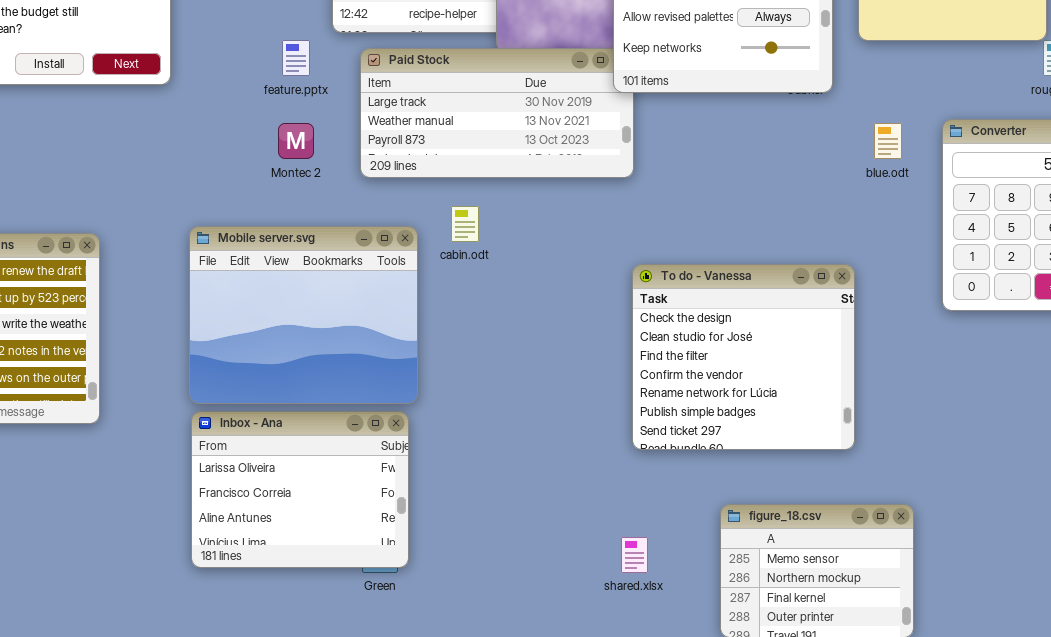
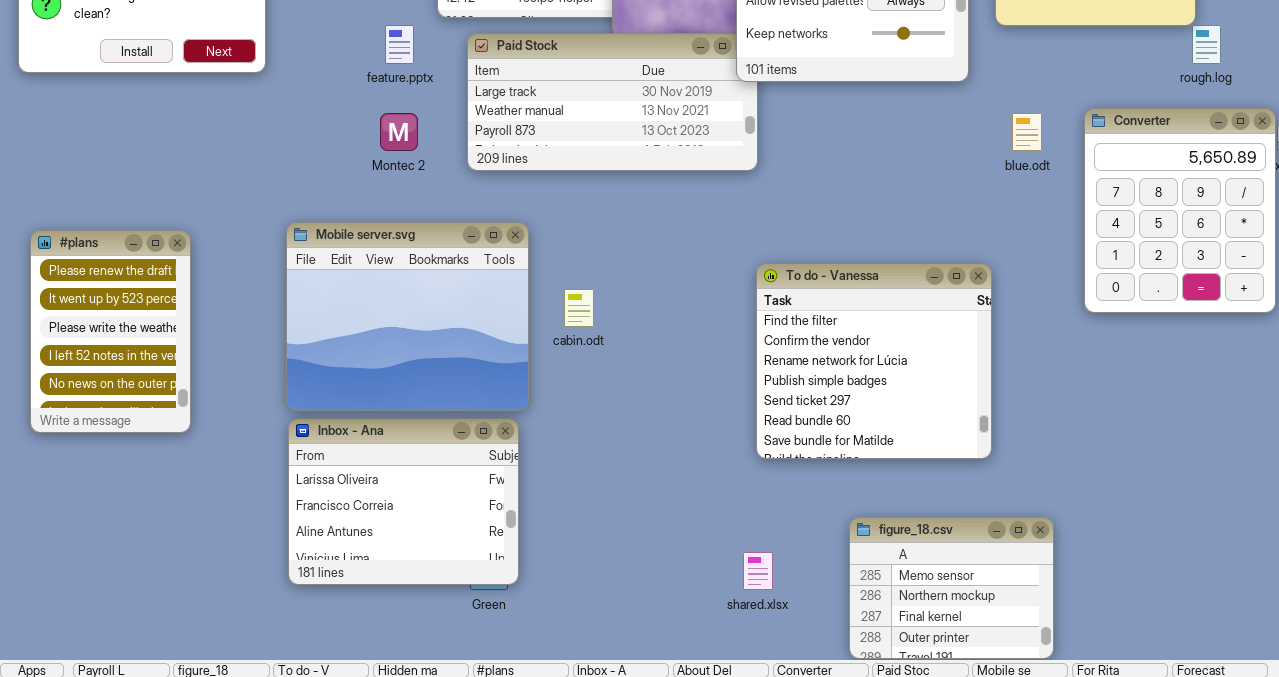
cabin.odt: [451,206,479,242] -> [564,289,594,327], moved
To do - Vanessa: [632,264,855,450] -> [756,263,992,459], scrolled down 2 rows

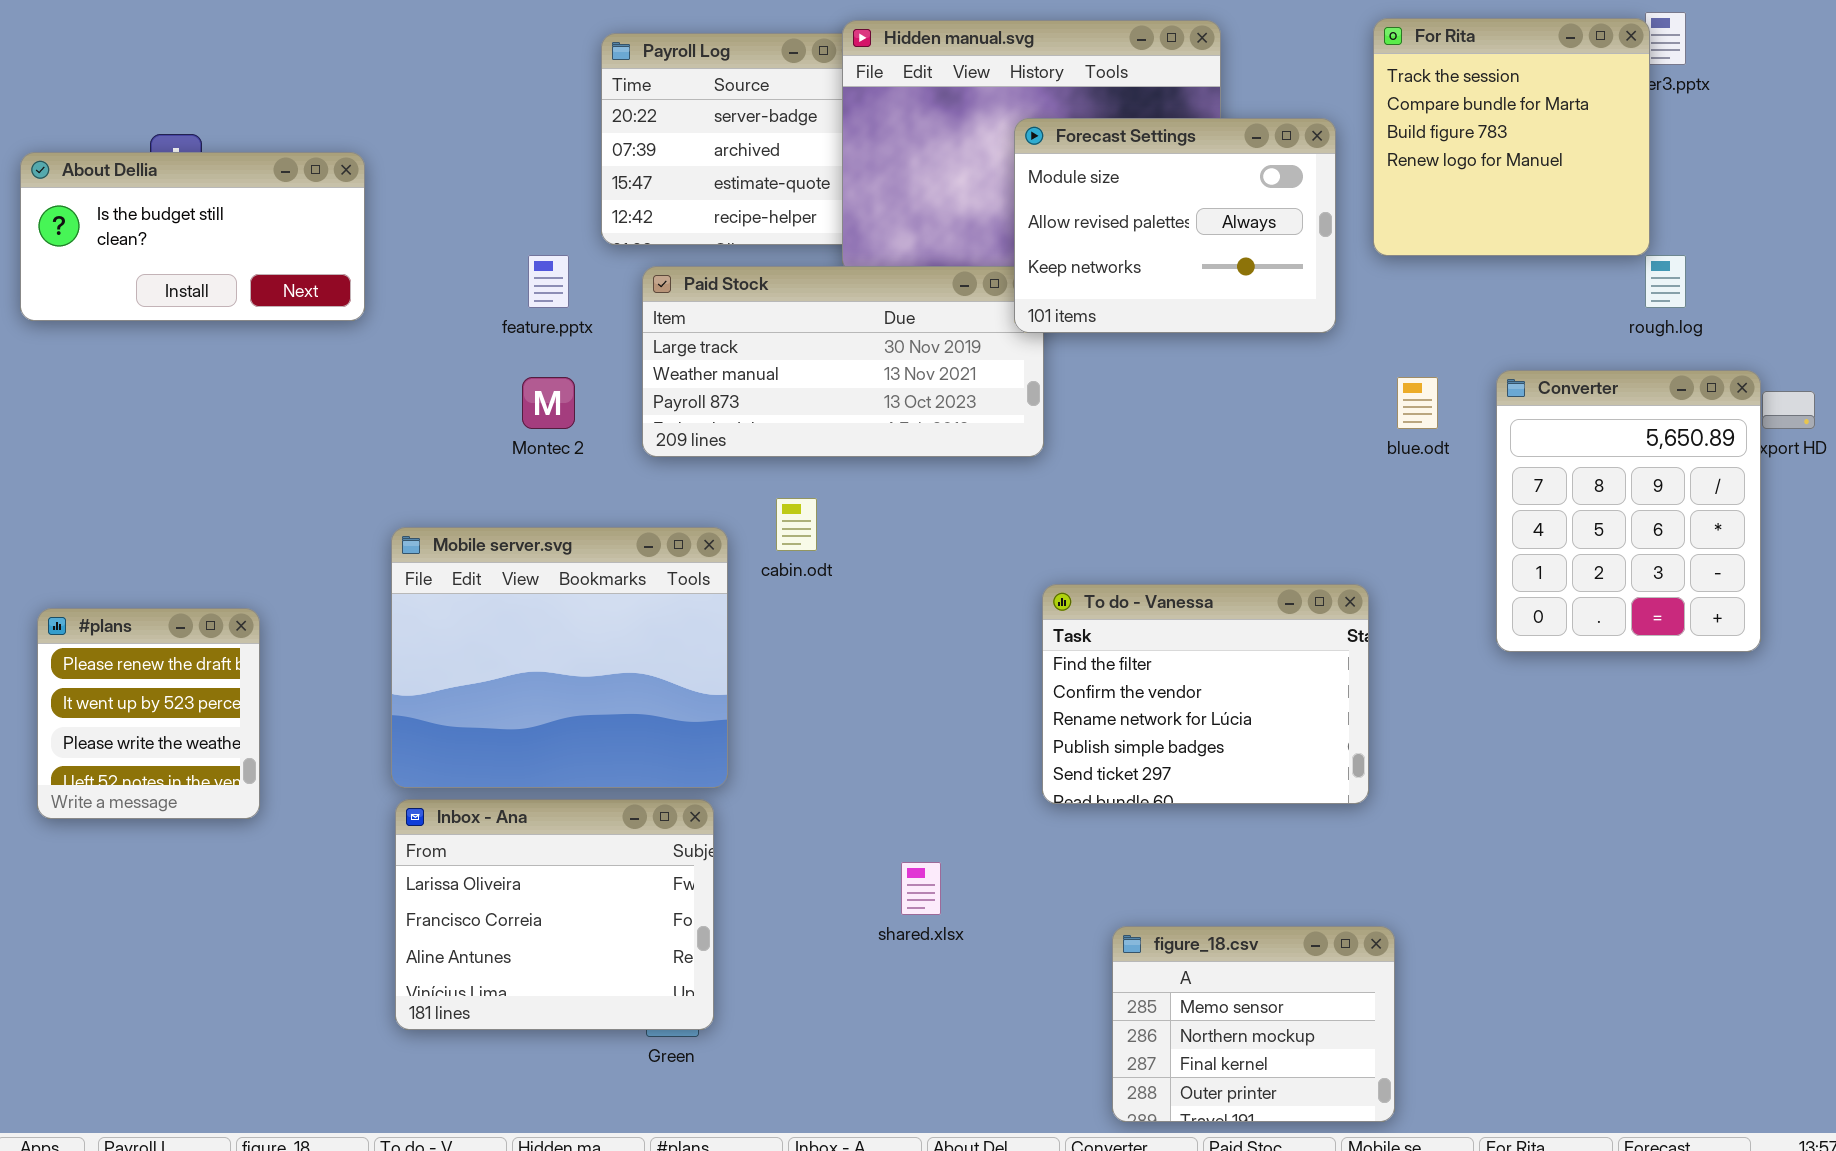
#plans: [30,230,191,433] -> [37,608,260,819], resized
To do - Vanessa: [756,263,992,459] -> [1042,584,1369,804], resized
cabin.odt: [564,289,594,327] -> [776,498,817,551], moved
figure_18.csv: [849,517,1054,659] -> [1112,926,1395,1122], moved
shared.xlsx: [743,552,773,590] -> [901,862,941,915], moved

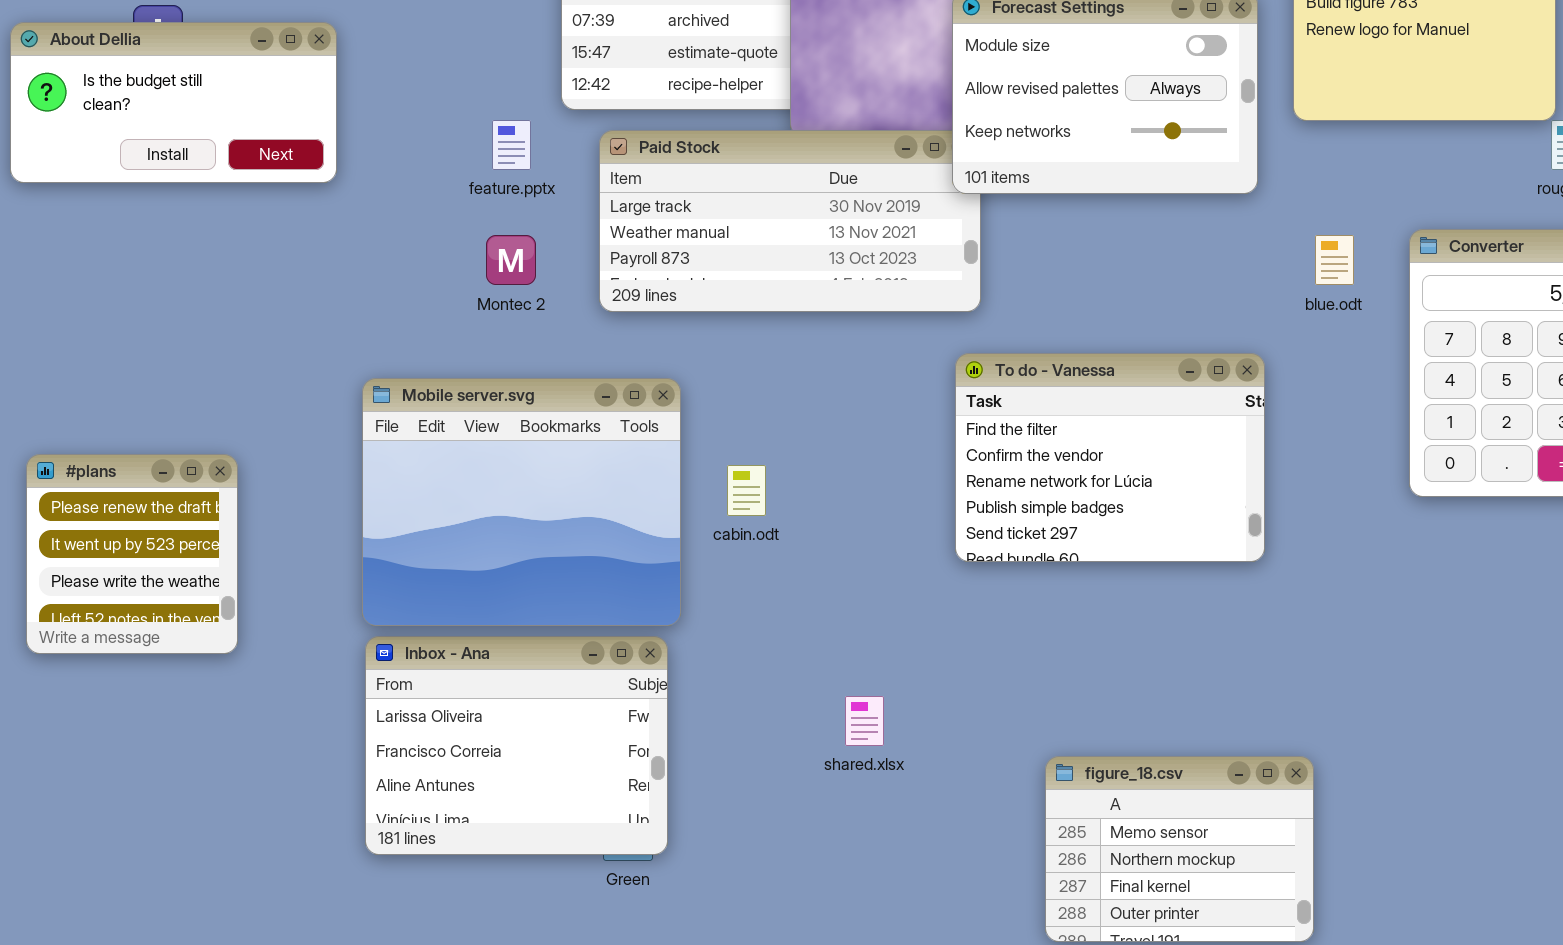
cabin.odt: [776,498,817,551] -> [727,465,766,516], moved
To do - Vanessa: [1042,584,1369,804] -> [955,353,1265,562], moved

